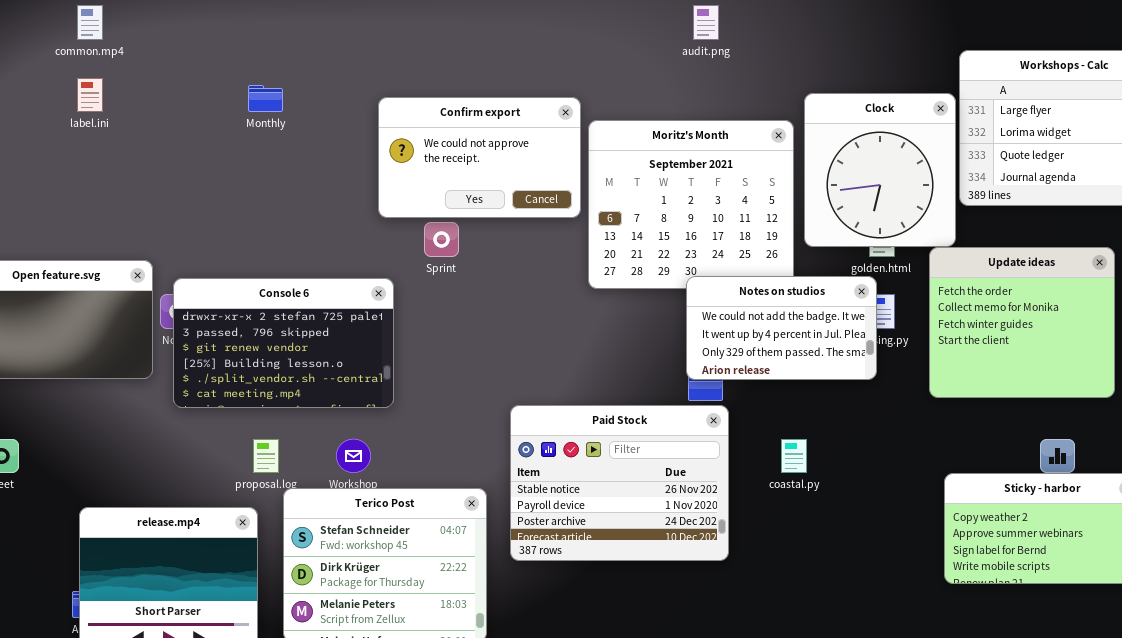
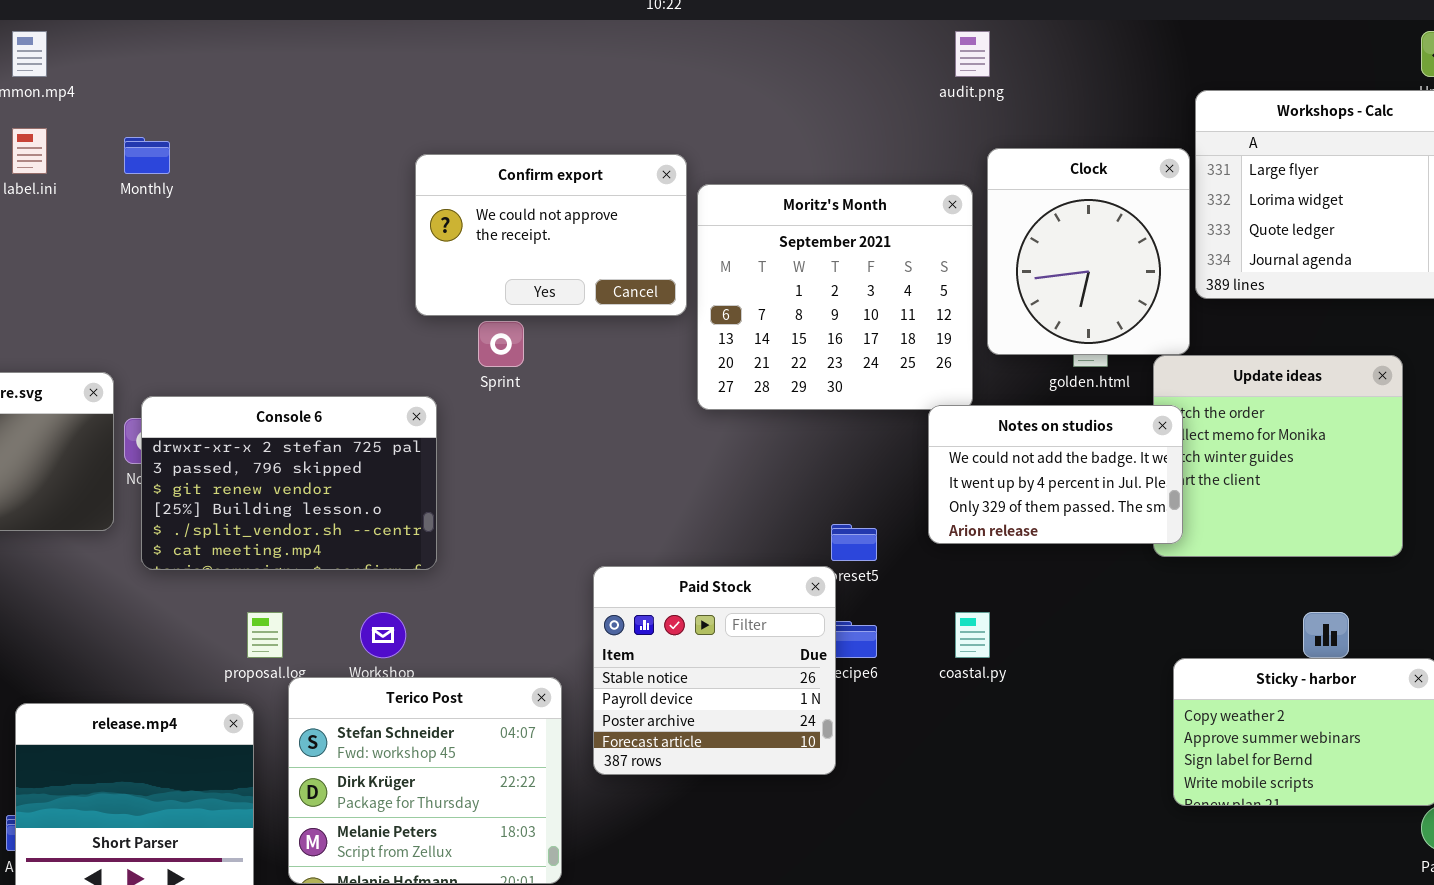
audit.png: [693,5,719,40] -> [955,31,990,77], moved
Monthly: [248,85,283,112] -> [124,137,170,174], moved
Notes on studios: [686,276,877,380] -> [928,405,1183,544], moved
Paid Stock: [510,405,729,561] -> [593,566,836,775], resized

